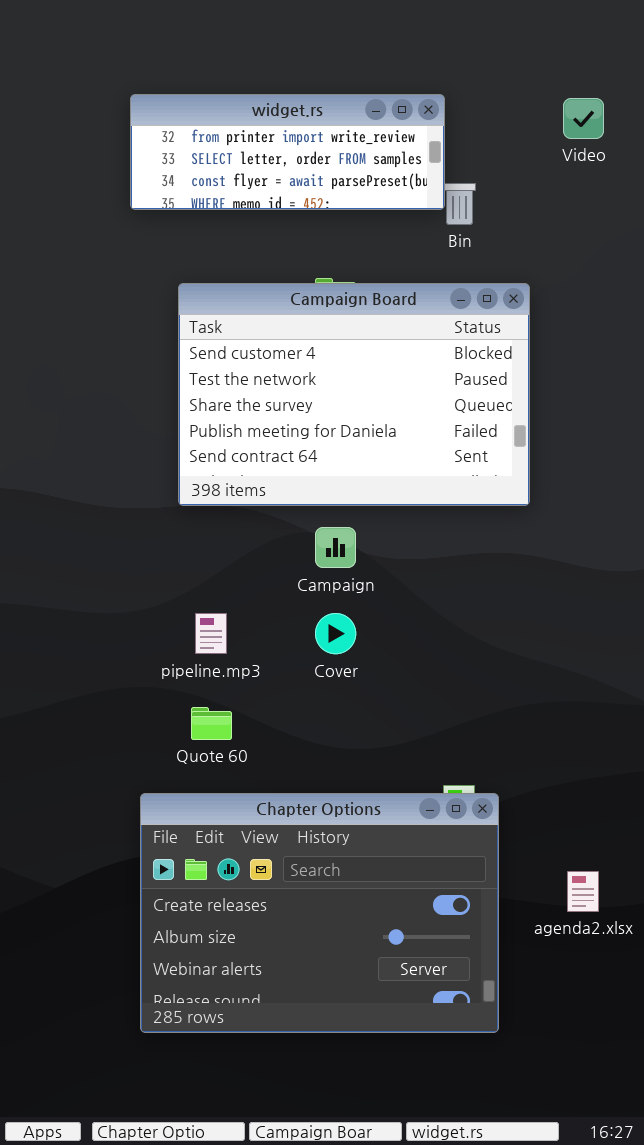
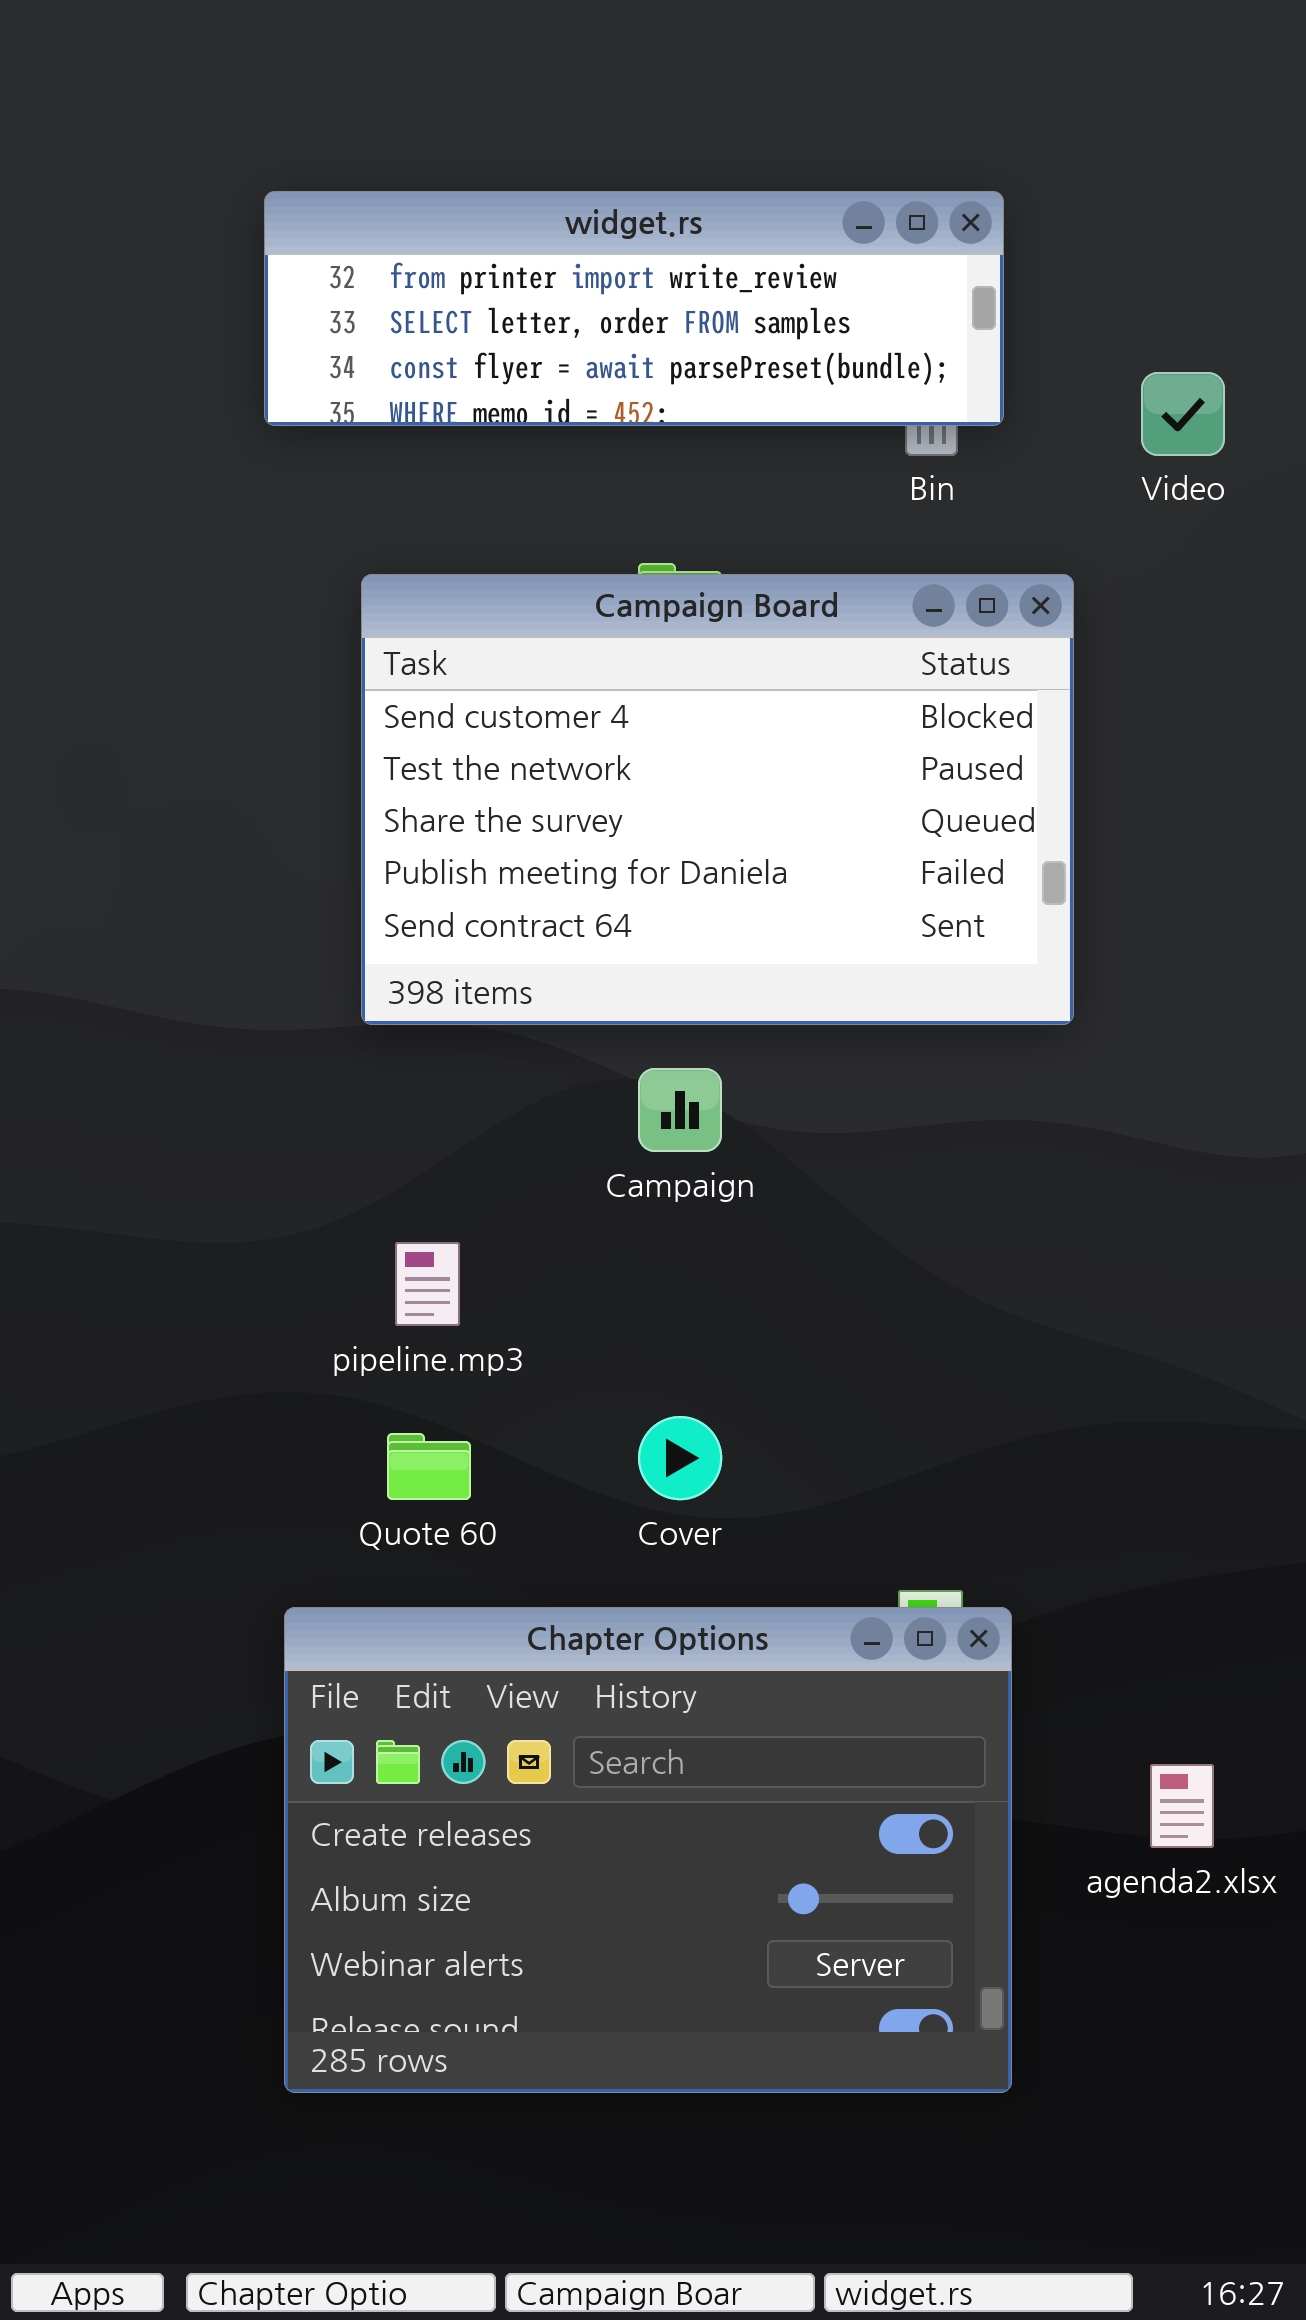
widget.rs: [130,94,445,210] -> [264,191,1004,426], resized
Video: [563,98,604,139] -> [1141,372,1225,456], moved
Cover: [315,613,356,654] -> [638,1416,722,1500], moved

